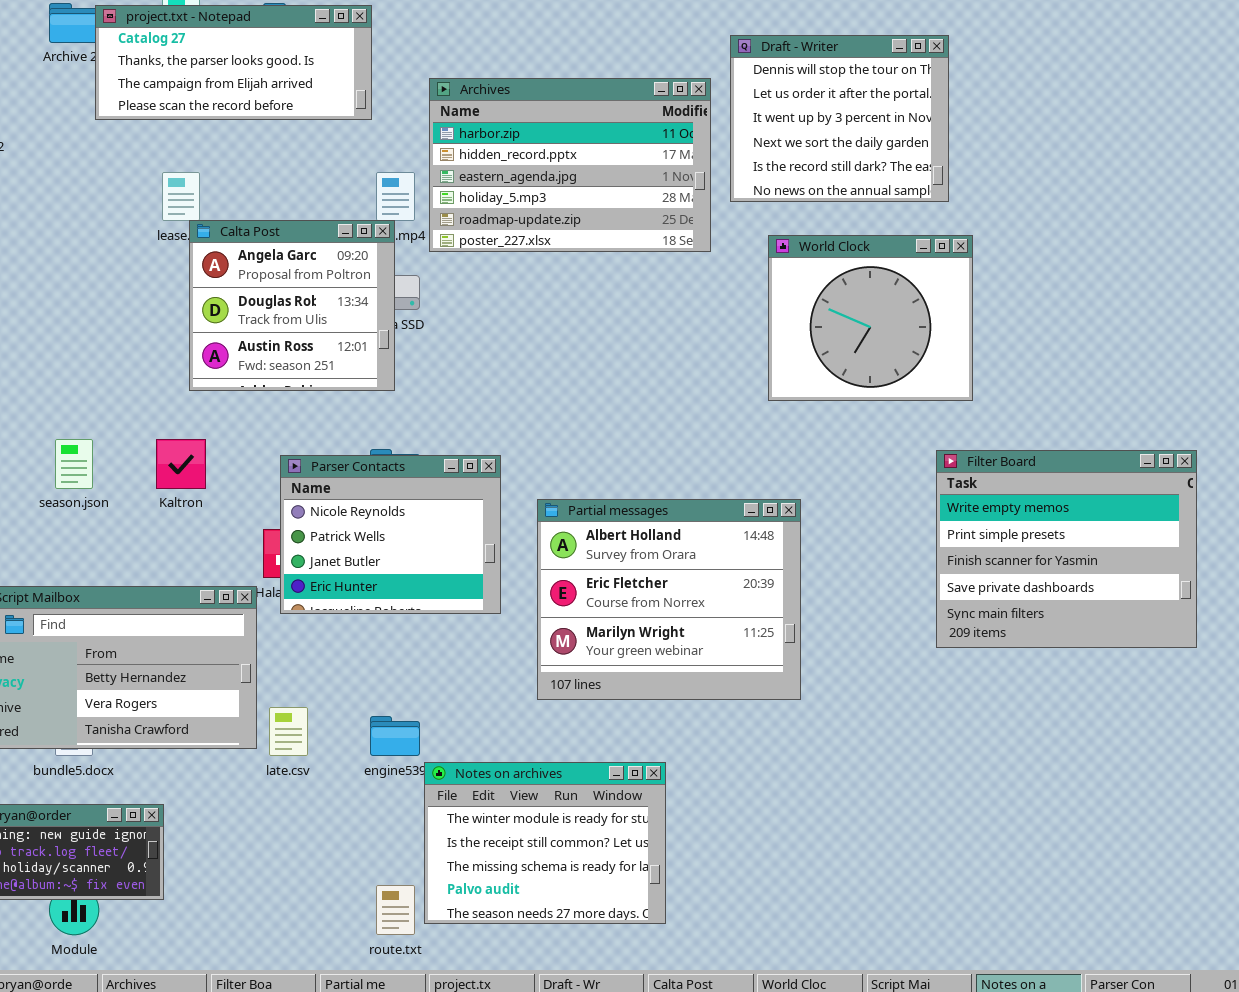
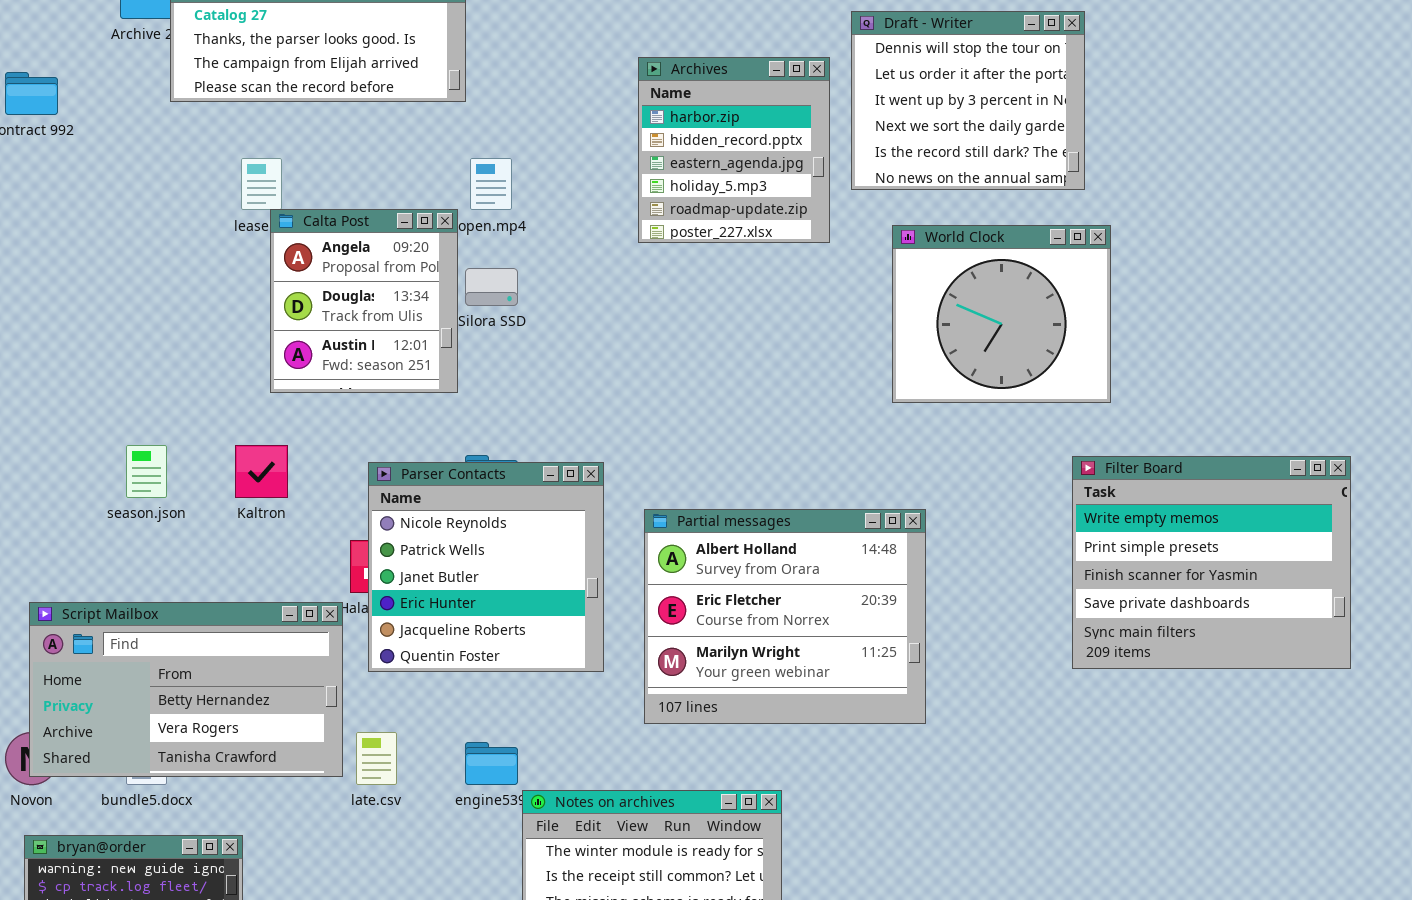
Archives: [429,78,711,252] -> [638,57,830,243], resized
Calta Post: [189,220,395,391] -> [270,209,458,393], resized
Parser Contacts: [280,455,501,614] -> [368,462,604,672], resized

